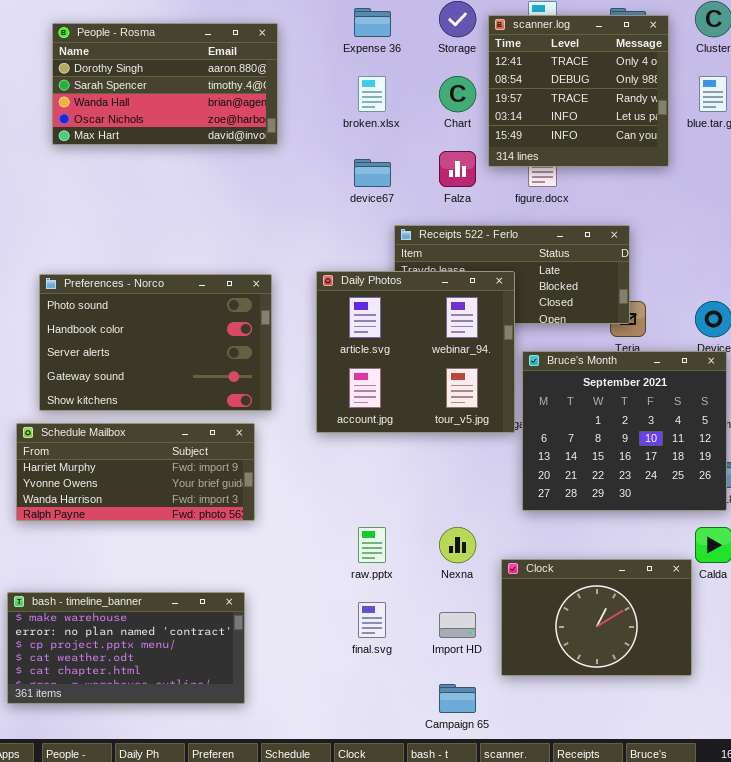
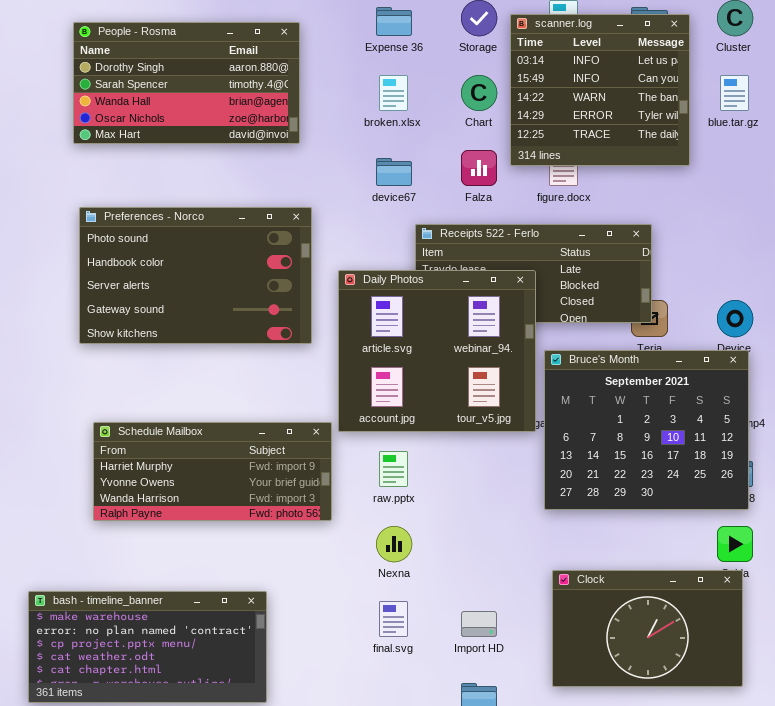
scanner.log: [488,15,669,167] -> [510,14,690,166], scrolled down 3 rows
Preferences - Norco: [39,274,272,411] -> [79,207,312,344], moved
Schedule Mailbox: [16,423,255,521] -> [93,422,332,521], moved
raw.pptx: [358,527,386,563] -> [379,451,408,487], moved
Nexna: [439,527,476,563] -> [376,526,412,562], moved
Clock: [501,559,692,676] -> [552,570,743,687], moved

